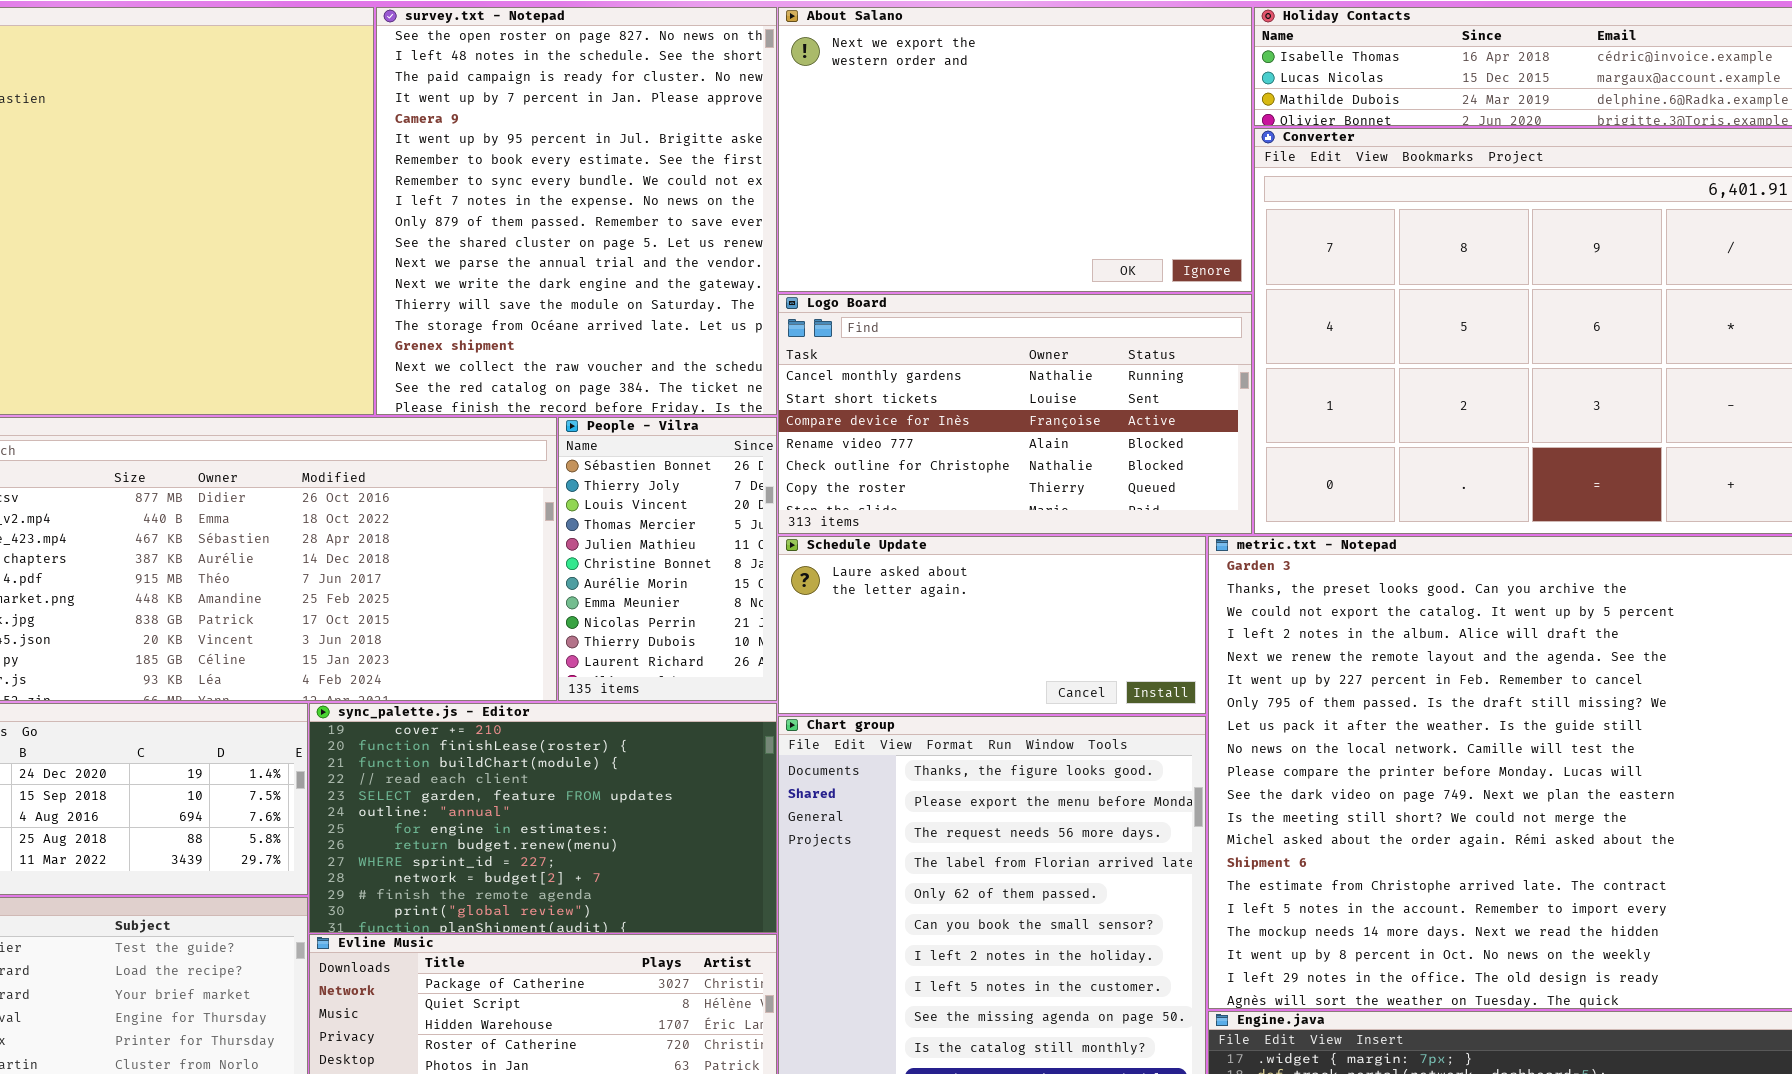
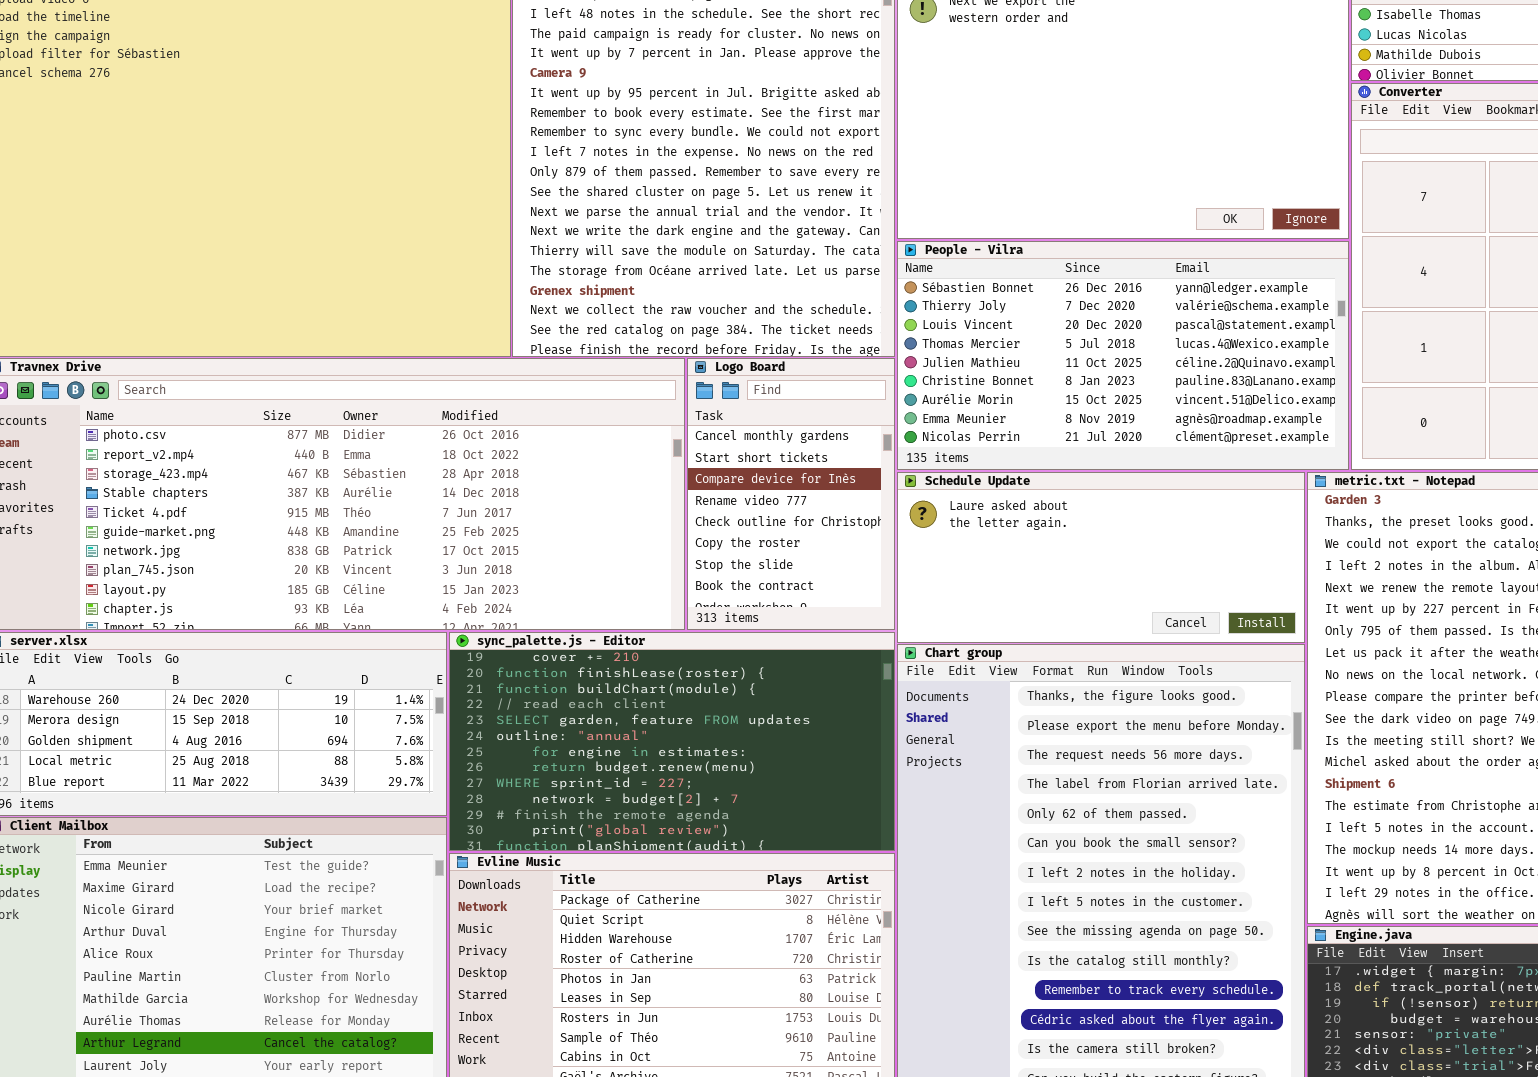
Logo Board: [778,294,1252,534] -> [687,358,895,630], moved, resized
People - Vilra: [558,417,777,701] -> [897,241,1349,470], moved, resized

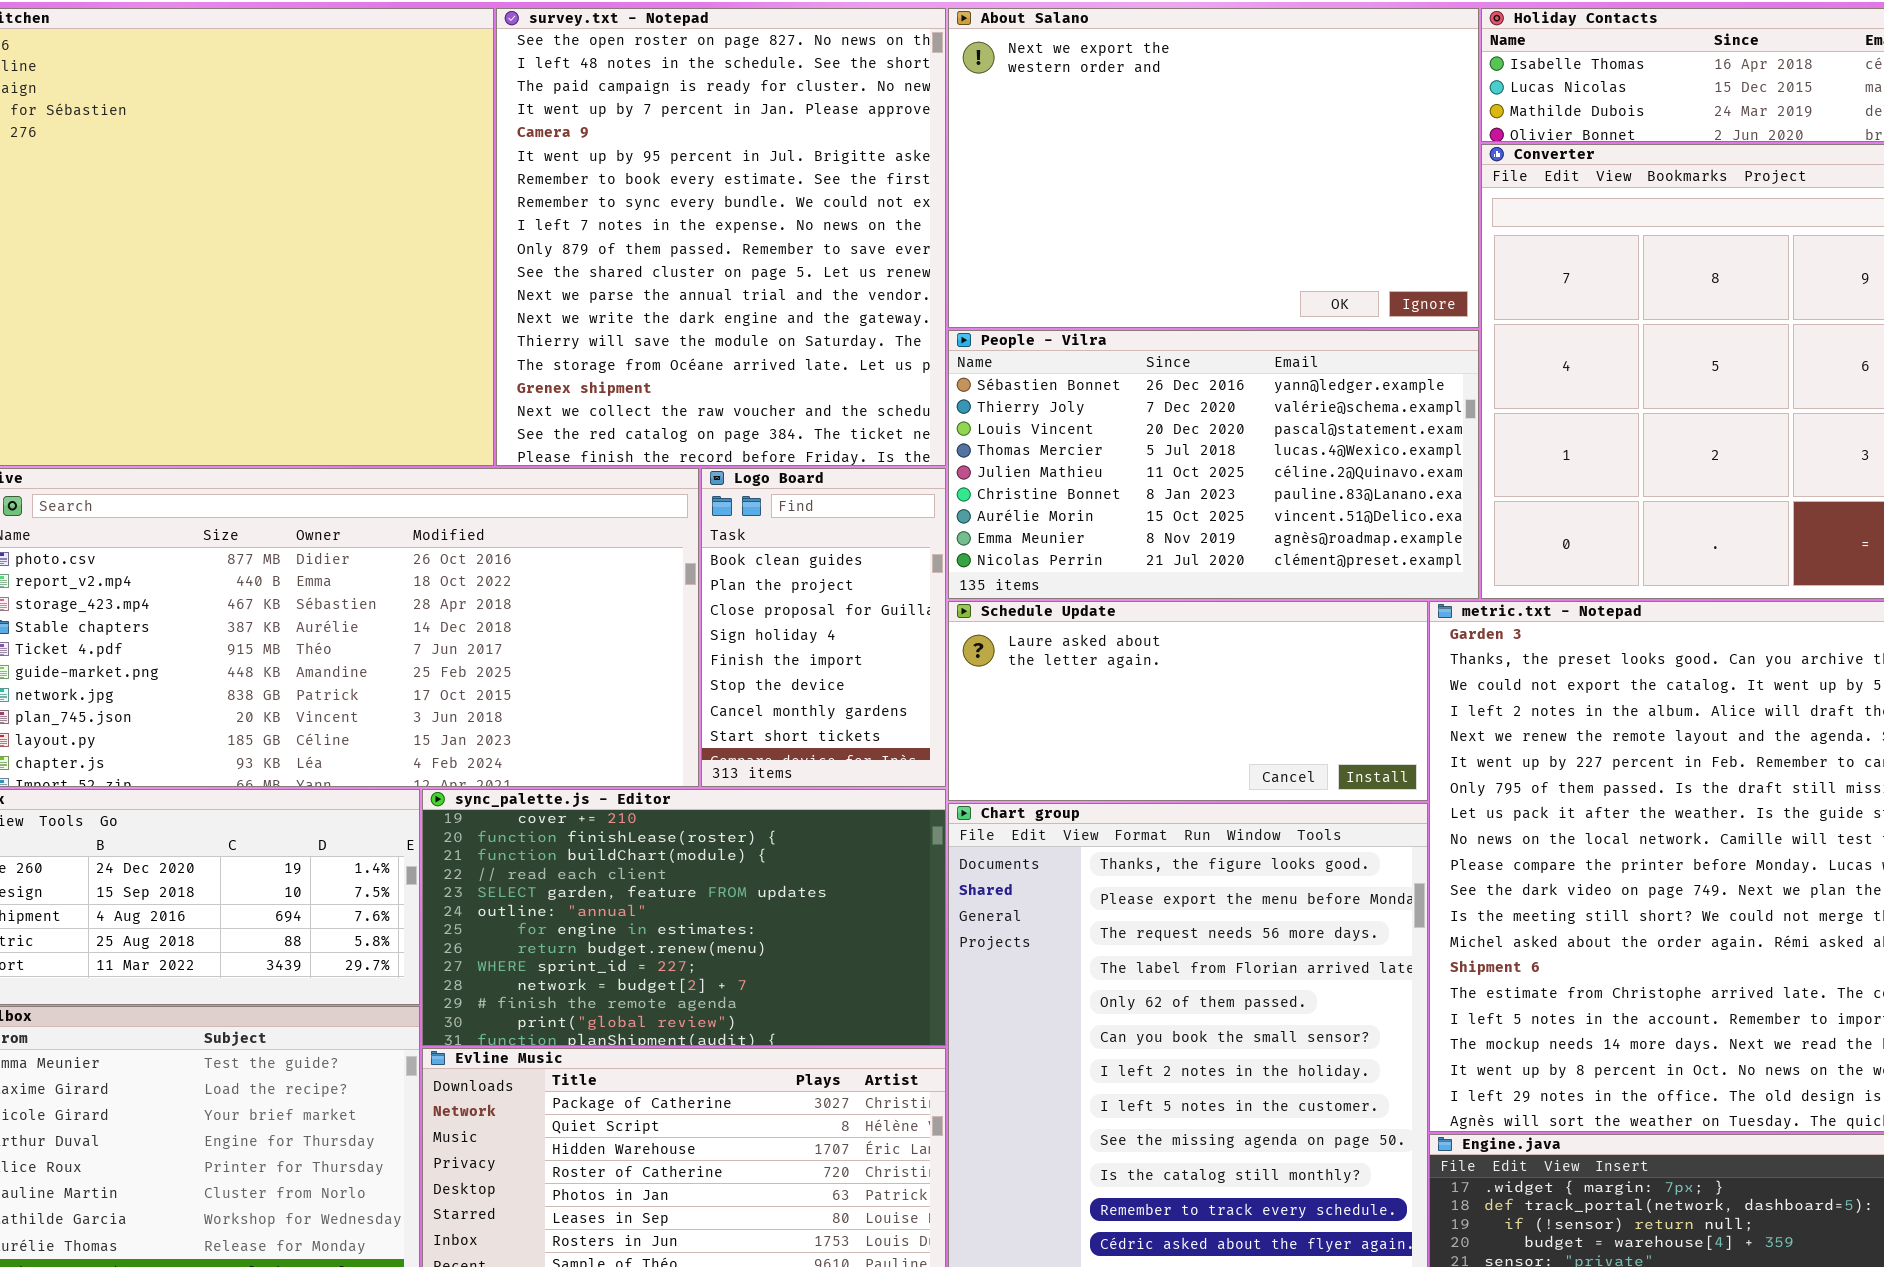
Logo Board: [687,358,895,630] -> [701,468,946,787], scrolled up 6 rows

